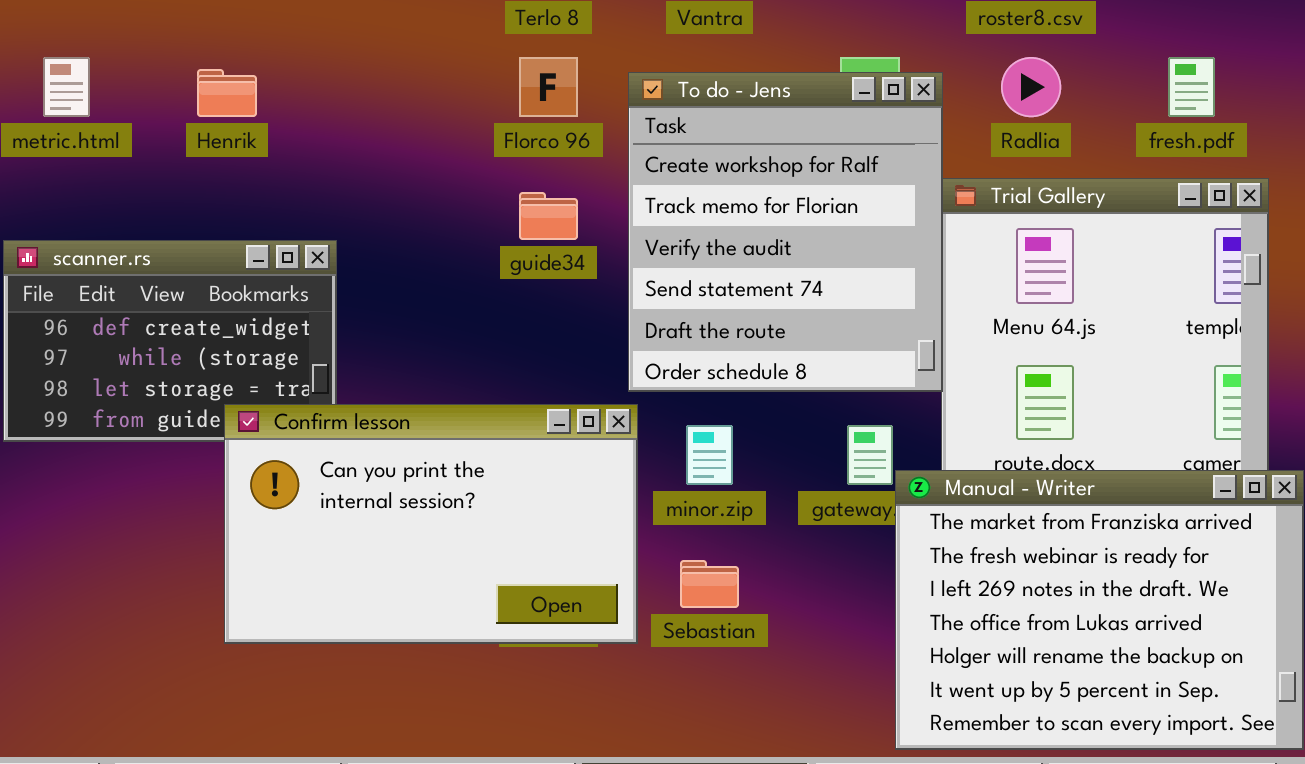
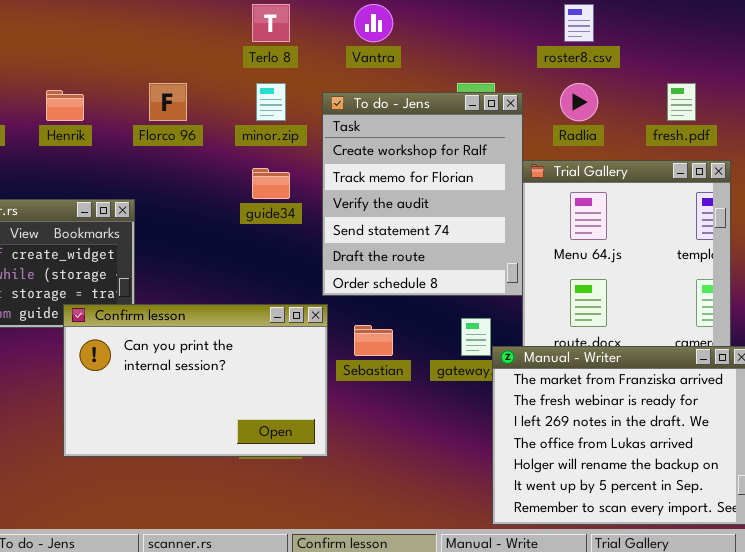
Florco 96: [519,57,578,117] -> [149,83,187,121], moved
minor.zip: [686,425,733,485] -> [256,83,286,121], moved
Sebastian: [680,560,739,608] -> [354,325,393,356], moved

